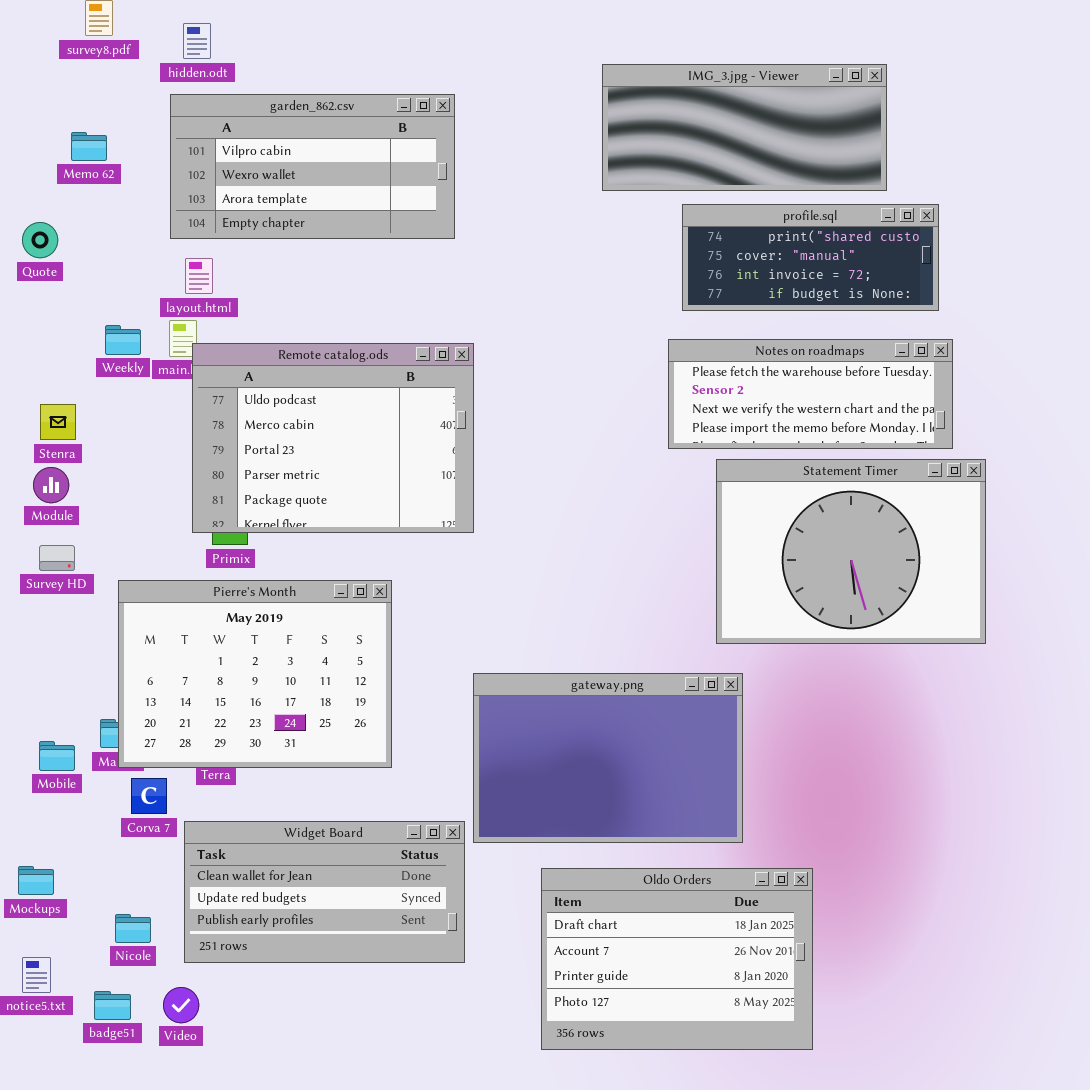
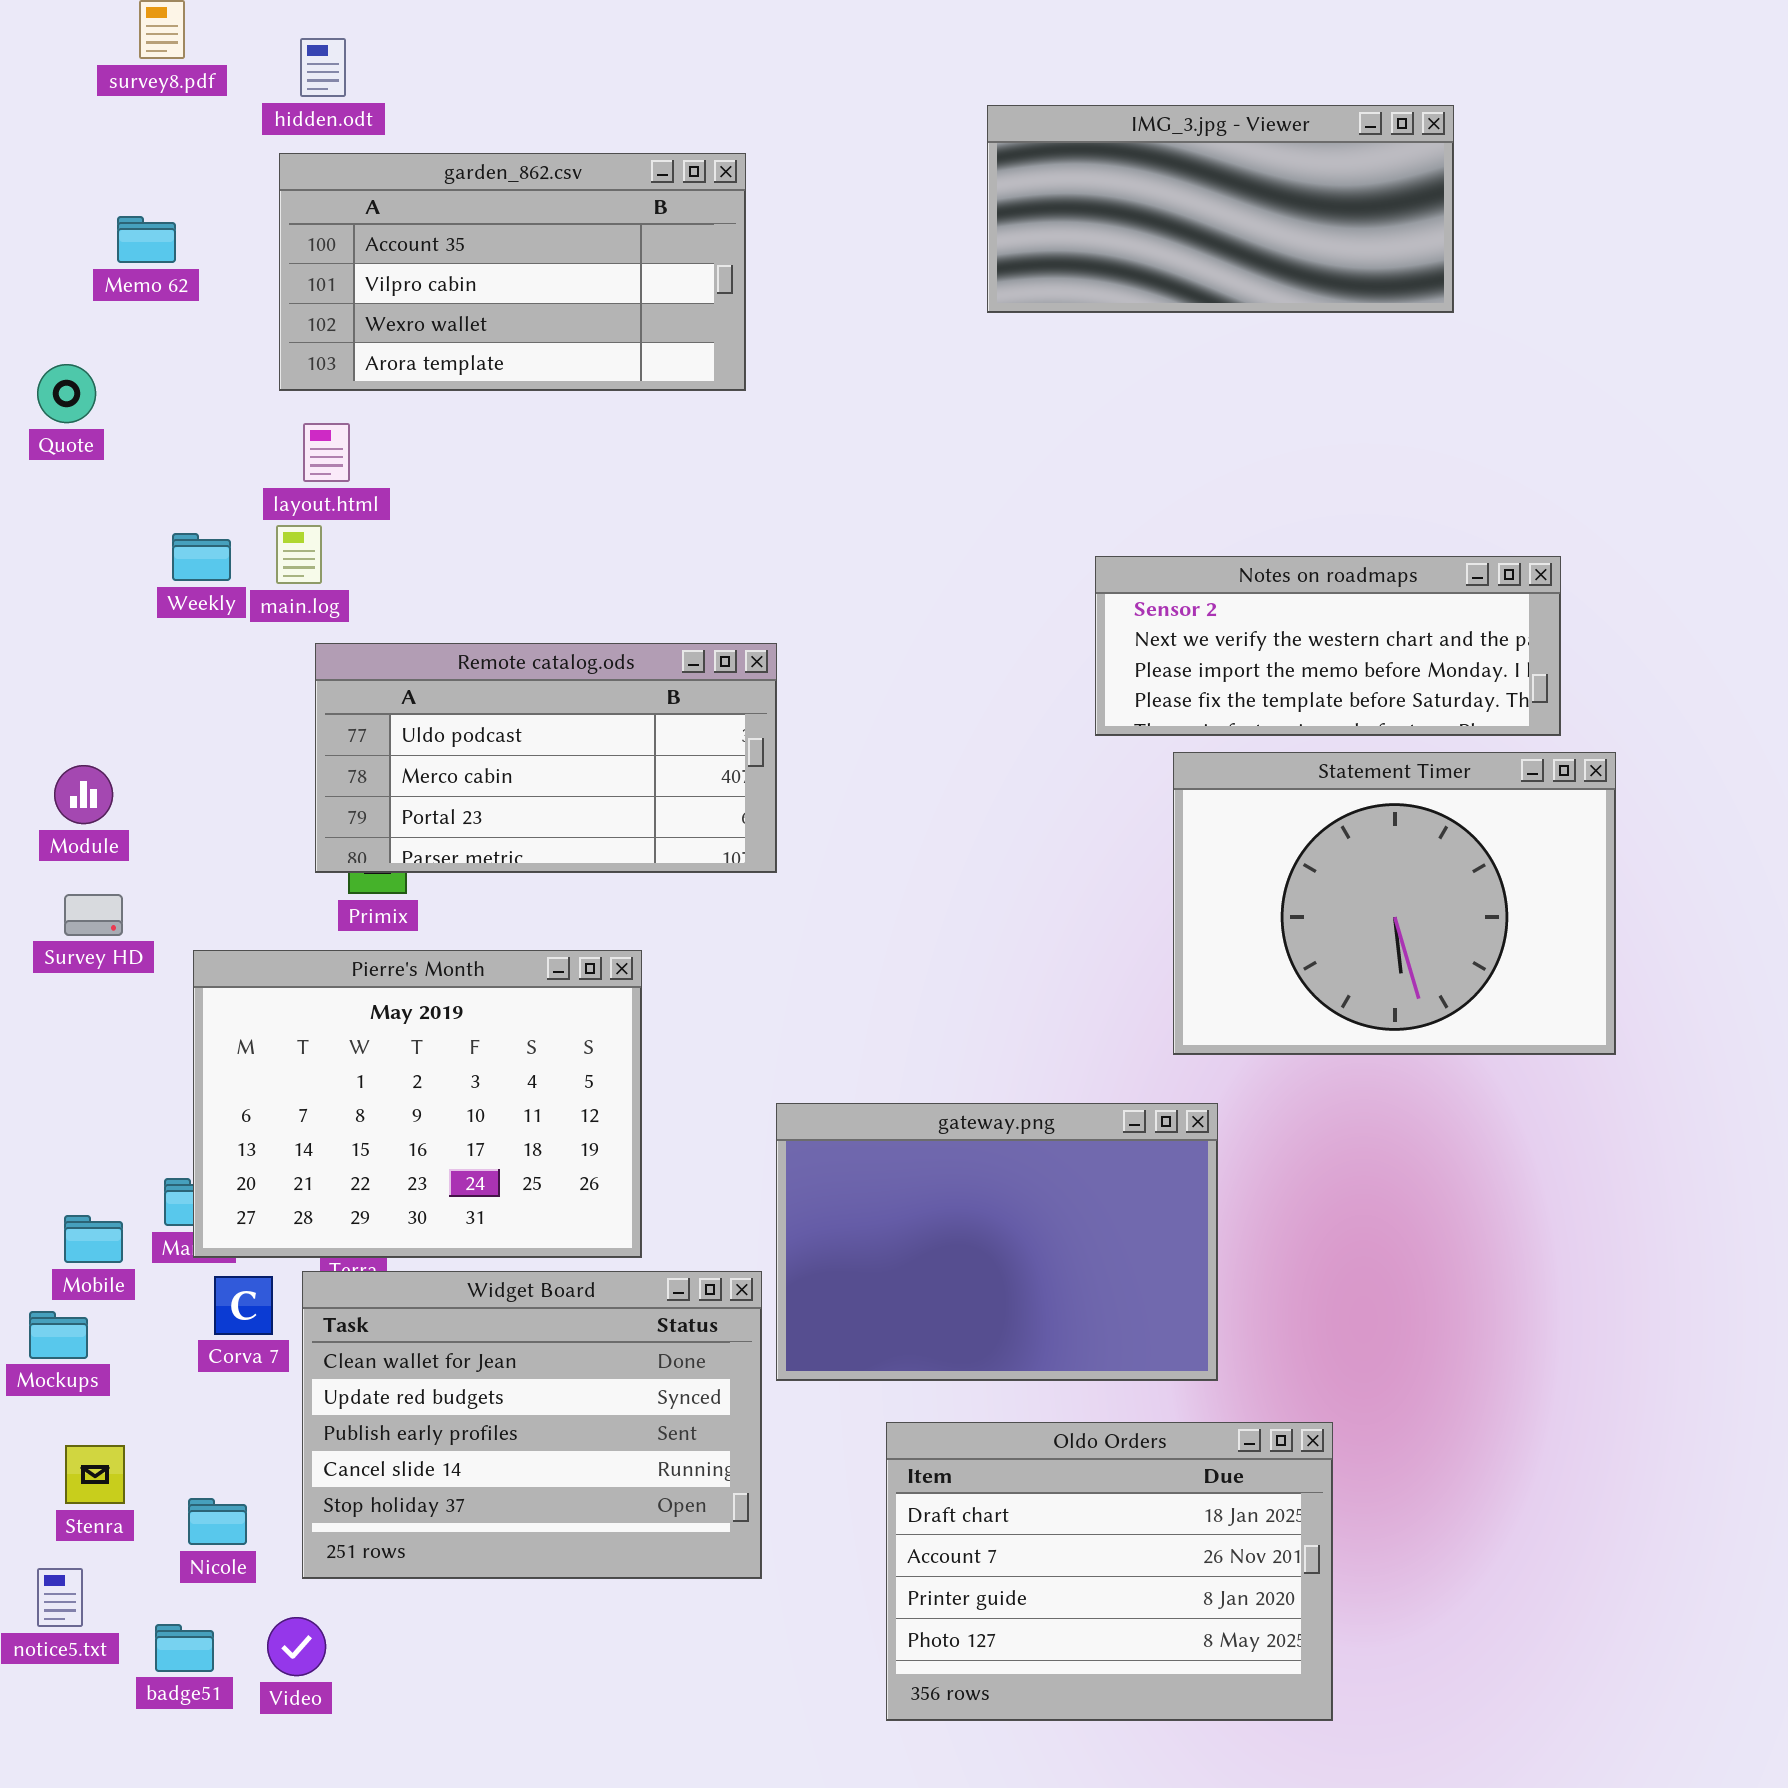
garden_862.csv: [170,94,455,239] -> [279,153,746,391], scrolled up 1 row
profile.sql: [682,204,939,311] -> none, closed
Notes on roadmaps: [668,339,953,449] -> [1095,556,1561,736], scrolled down 1 row
Remote catalog.ods: [192,343,474,533] -> [315,643,777,873], resized
Stenra: [40,404,76,440] -> [65,1445,125,1504], moved
Widget Board: [184,821,465,963] -> [302,1271,762,1579], resized
Mockups: [18,866,54,895] -> [29,1311,88,1359], moved

